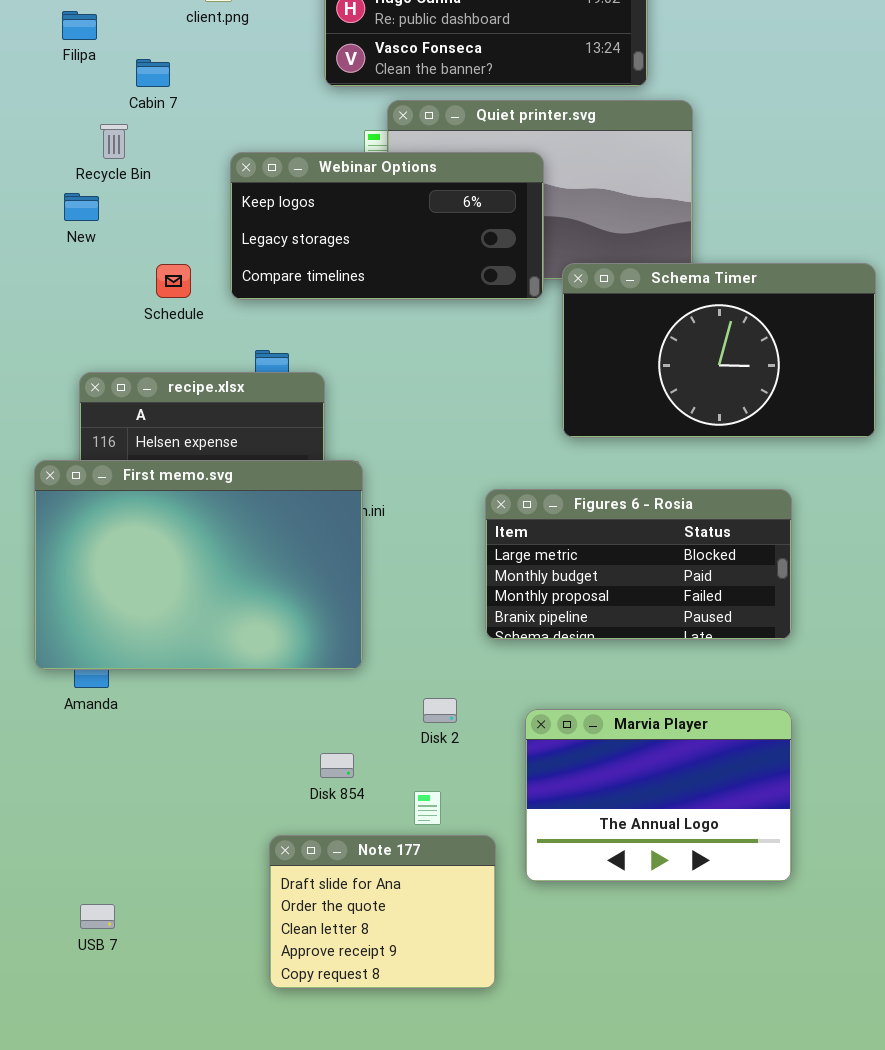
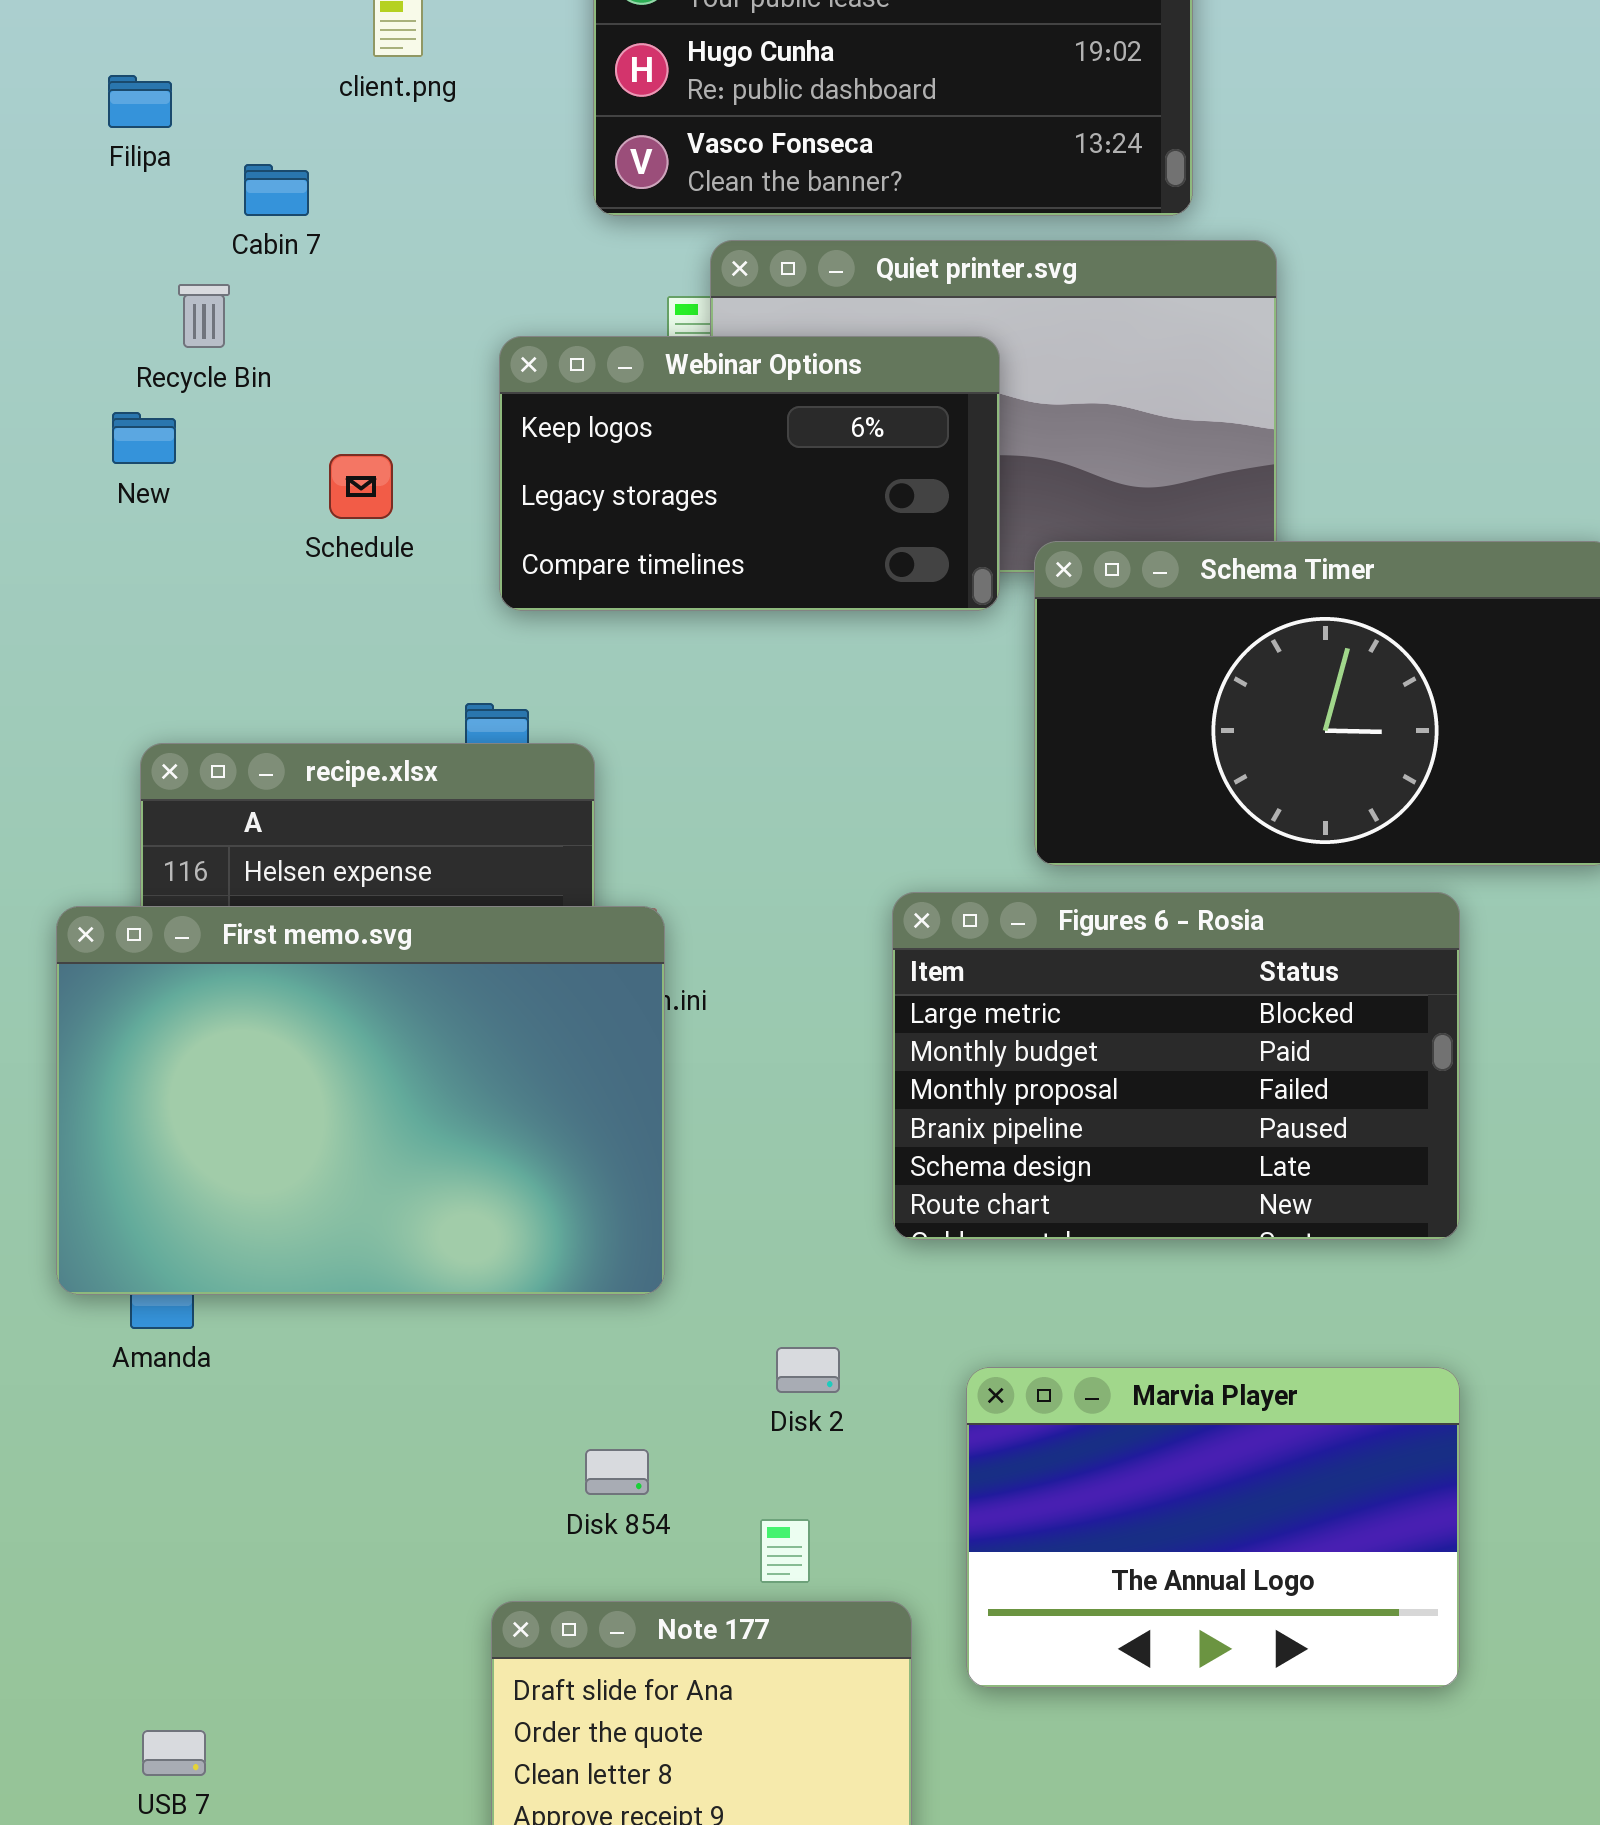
Webinar Options: [230,152,544,300] -> [499,336,1000,611], resized
Schedule: [156,264,191,298] -> [329,454,393,519], moved
Figures 6 - Rosia: [485,489,792,640] -> [892,892,1460,1240], resized

